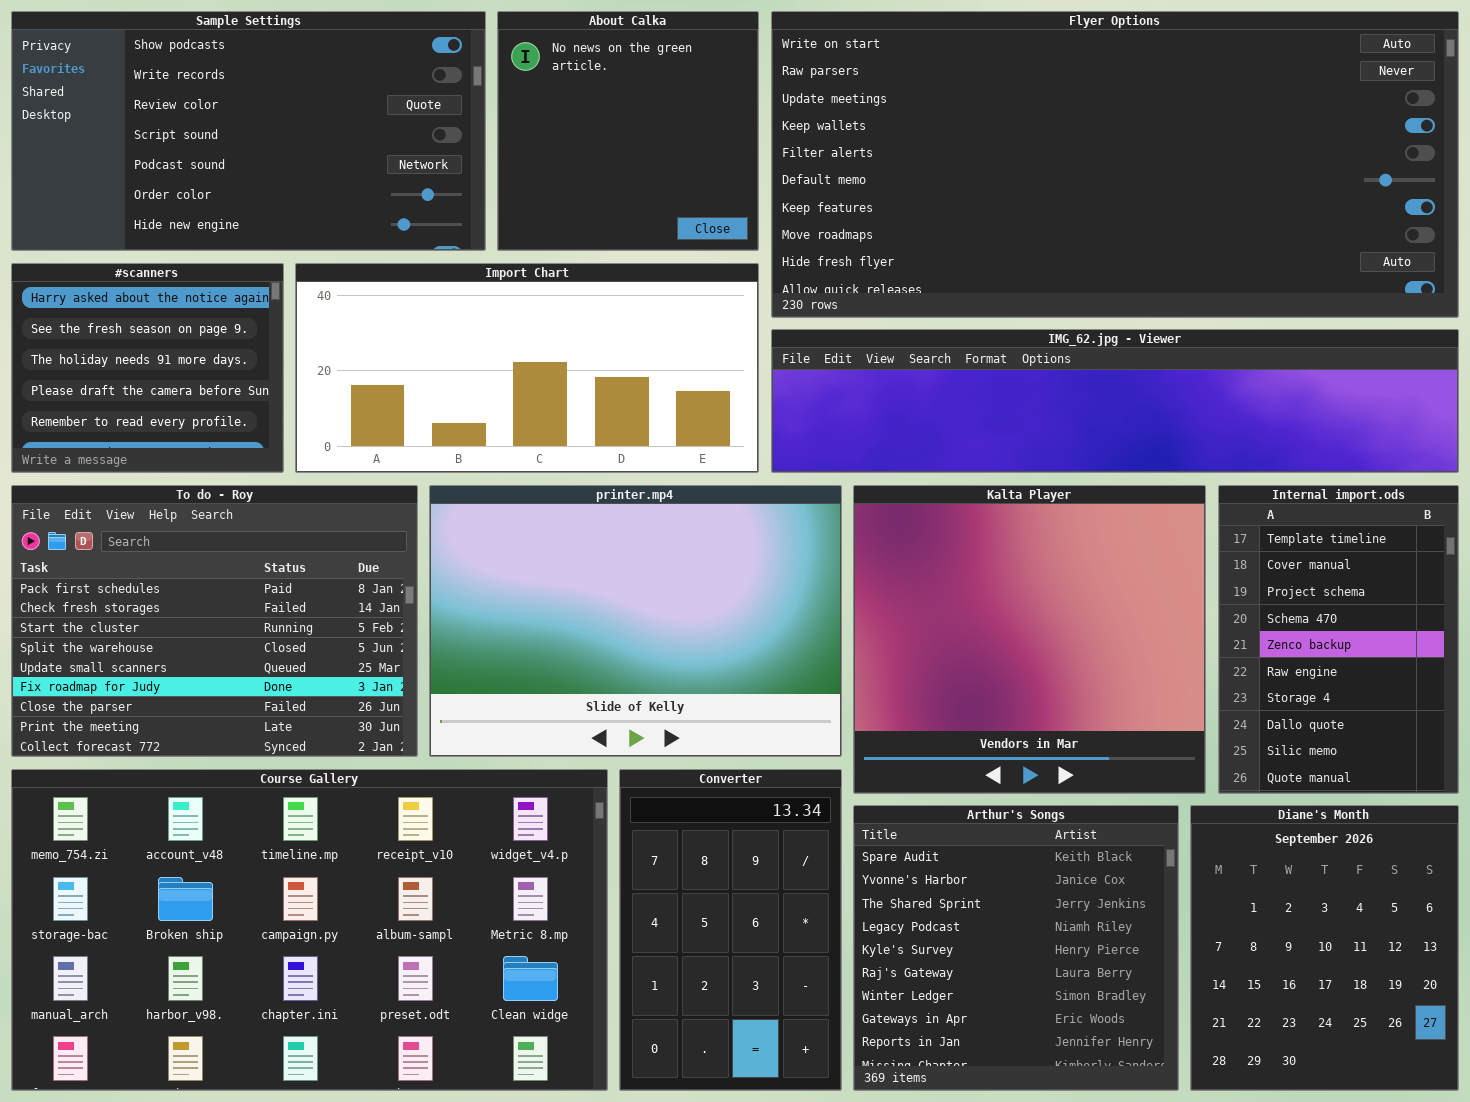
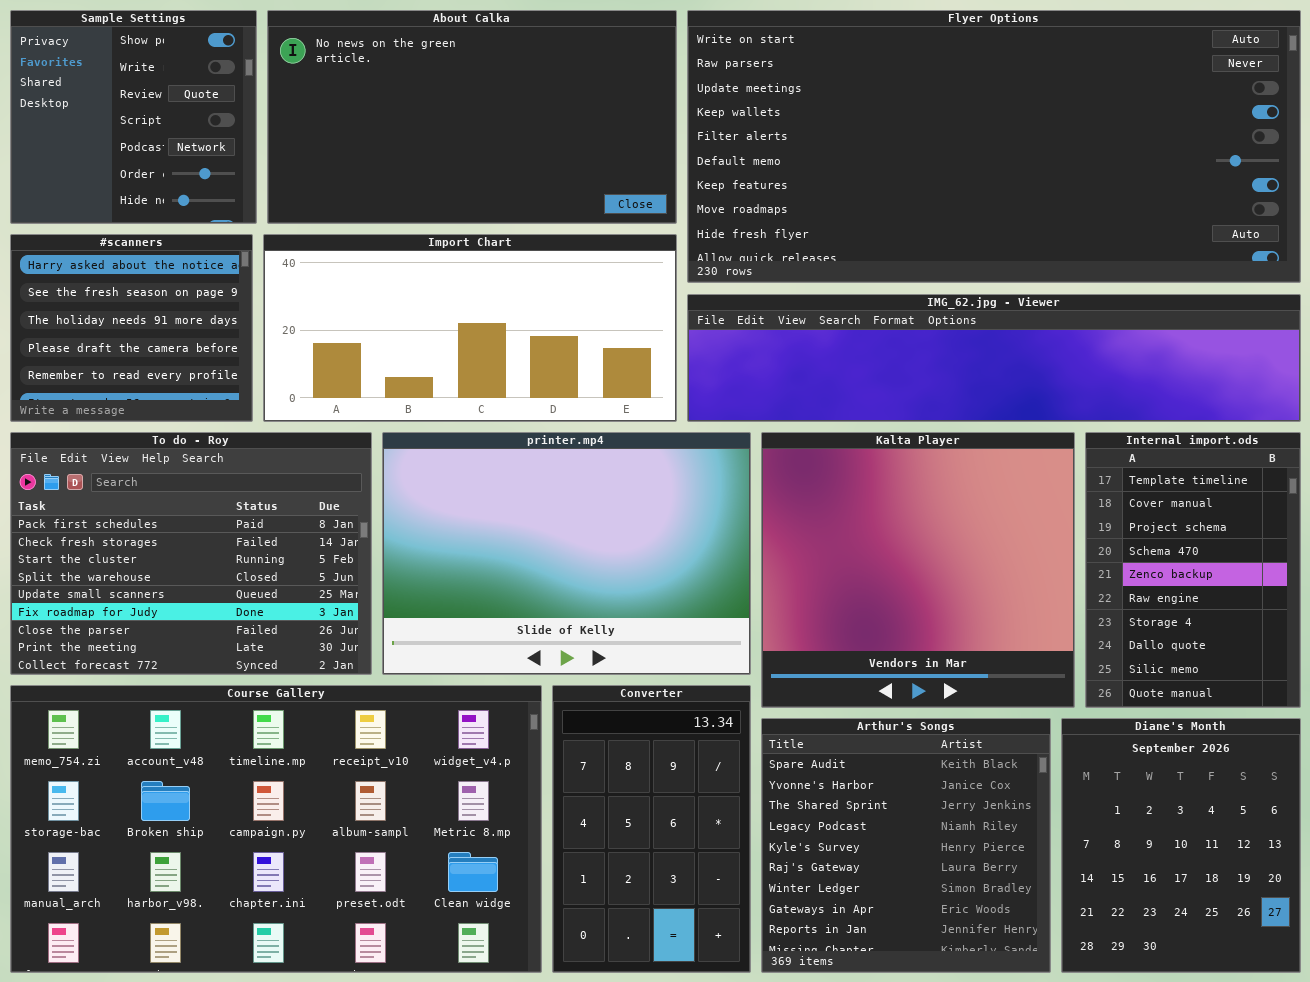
Sample Settings: [11,11,486,251] -> [10,10,257,224], resized
About Calka: [497,11,759,251] -> [267,10,677,224], resized

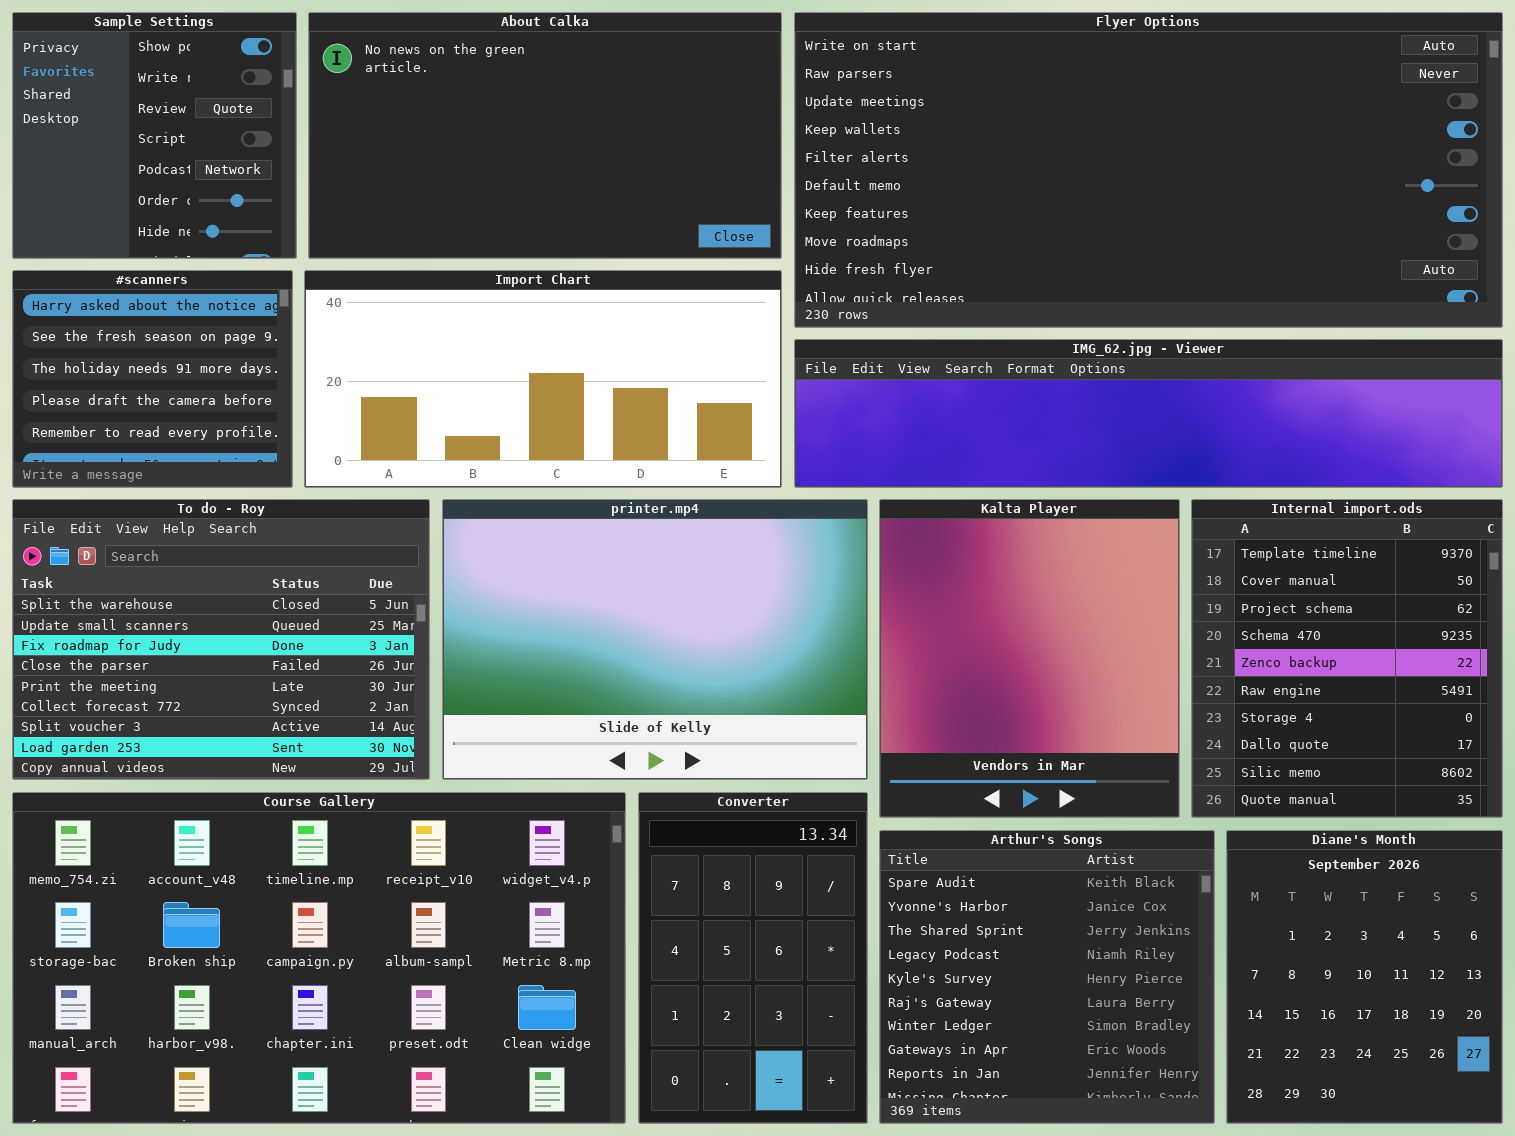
To do - Roy: [10,432,372,675] -> [12,499,430,780], scrolled down 3 rows
Kalta Player: [761,432,1075,708] -> [879,499,1180,818], resized
Internal import.ods: [1085,432,1301,708] -> [1191,499,1503,818], resized

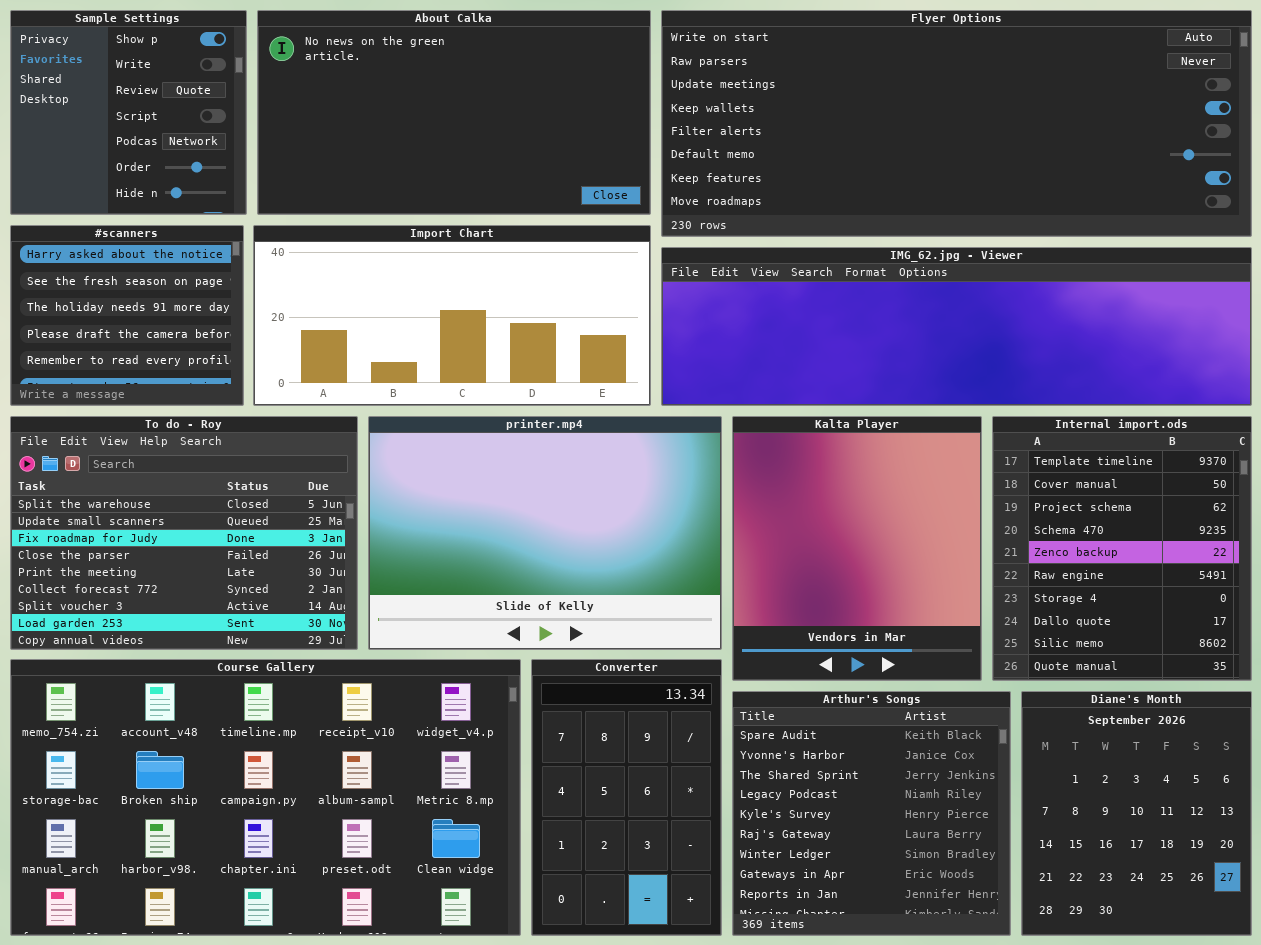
Flyer Options: [794,12,1503,328] -> [661,10,1252,237], resized
IMG_62.jpg - Viewer: [794,339,1503,488] -> [661,247,1252,406], resized

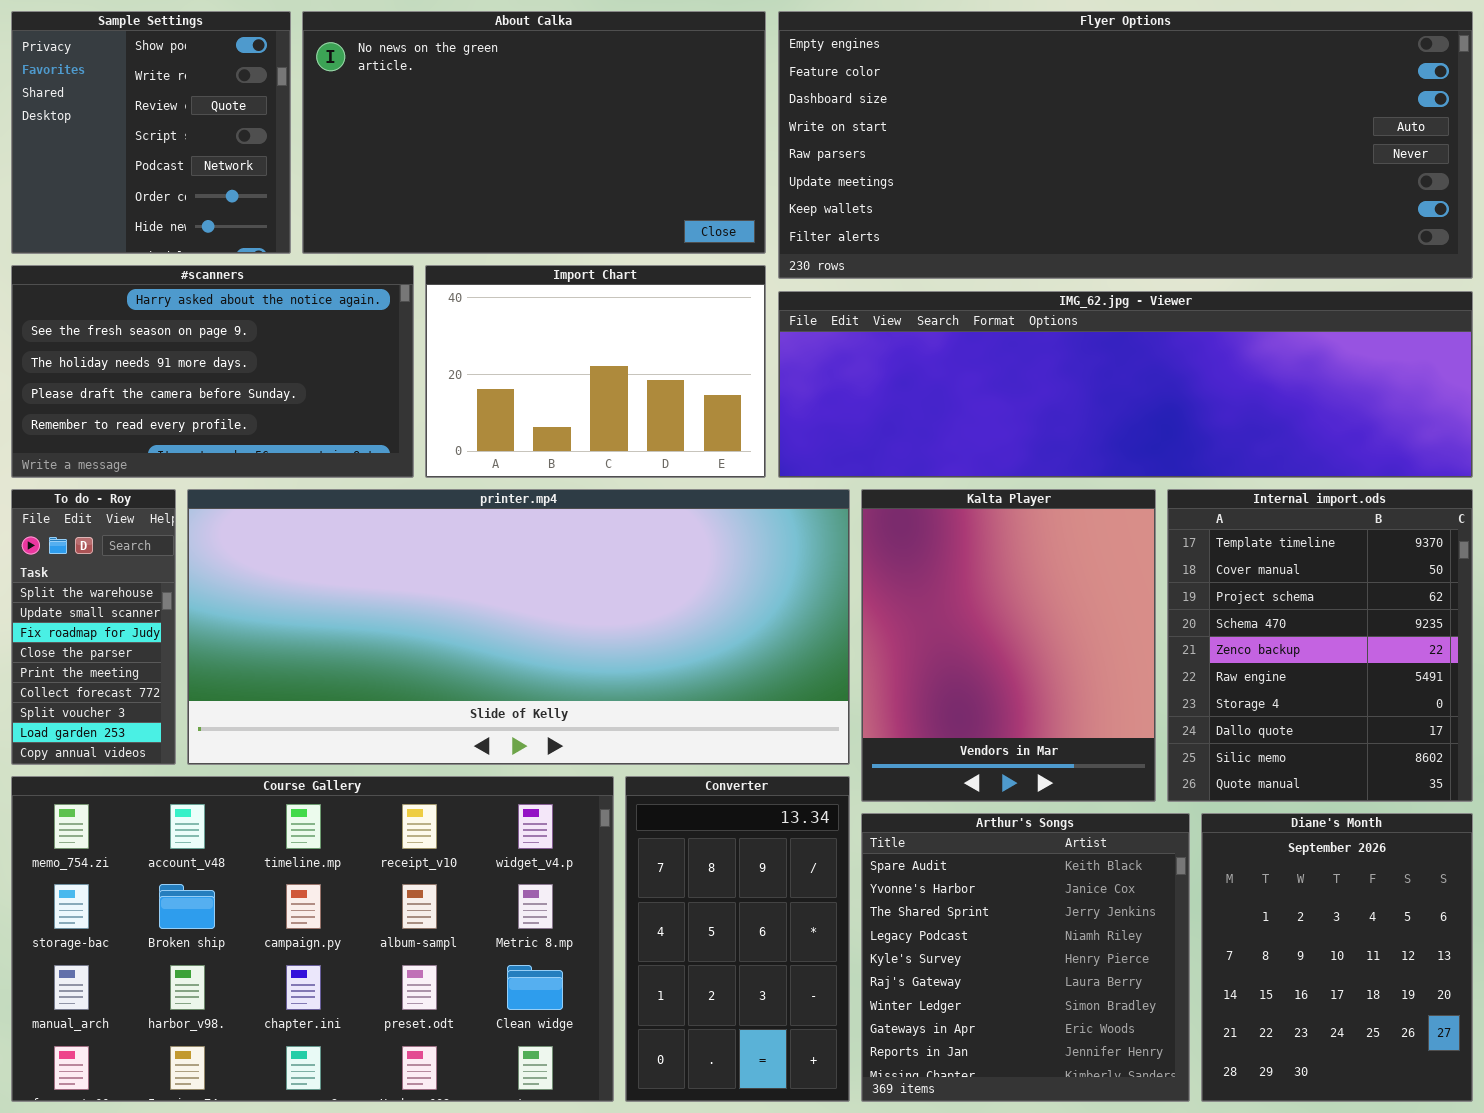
Flyer Options: [661,10,1252,237] -> [778,11,1473,279], scrolled up 3 rows
#scanners: [10,225,244,406] -> [11,265,414,478], resized
Import Chart: [253,225,651,406] -> [425,265,766,478], resized
To do - Roy: [10,416,358,650] -> [11,489,176,765], resized
printer.mp4: [368,416,722,650] -> [187,489,850,765], resized

